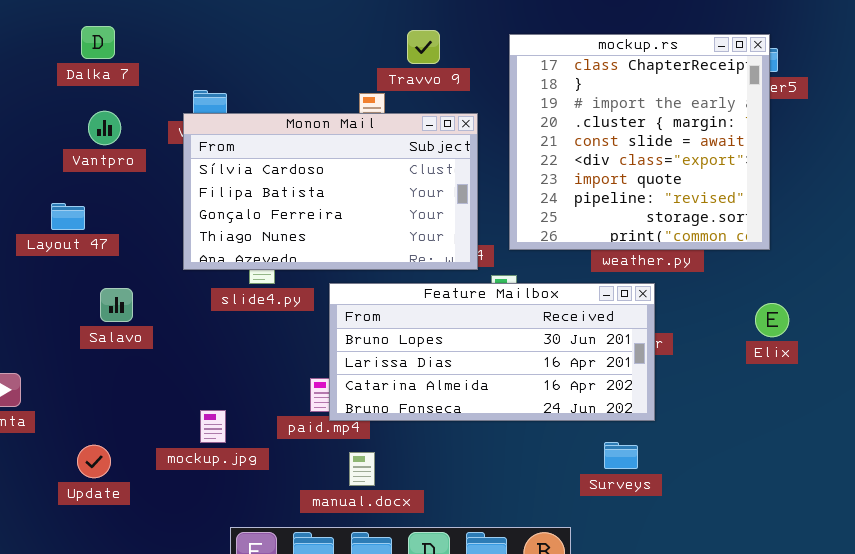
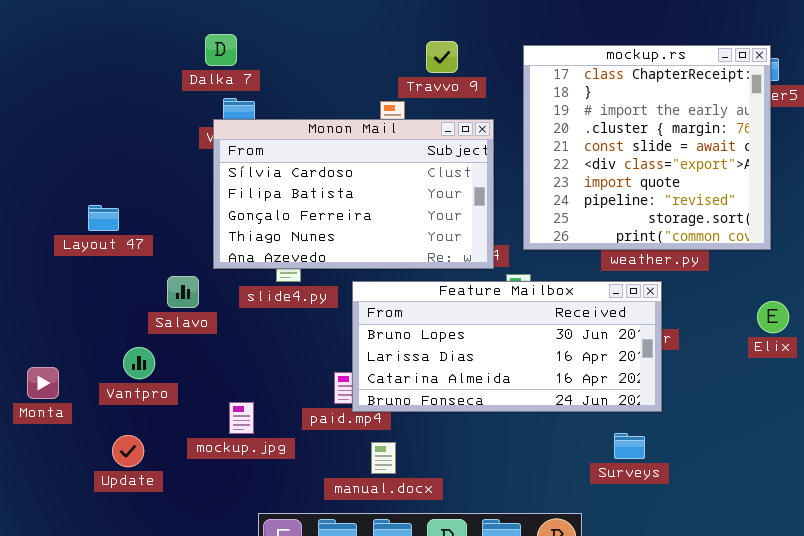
Dalka 7: [81,26,115,59] -> [205,34,237,66], moved
Vantpro: [88,111,121,145] -> [123,347,155,379], moved
Salavo: [100,288,133,322] -> [167,276,199,308], moved

